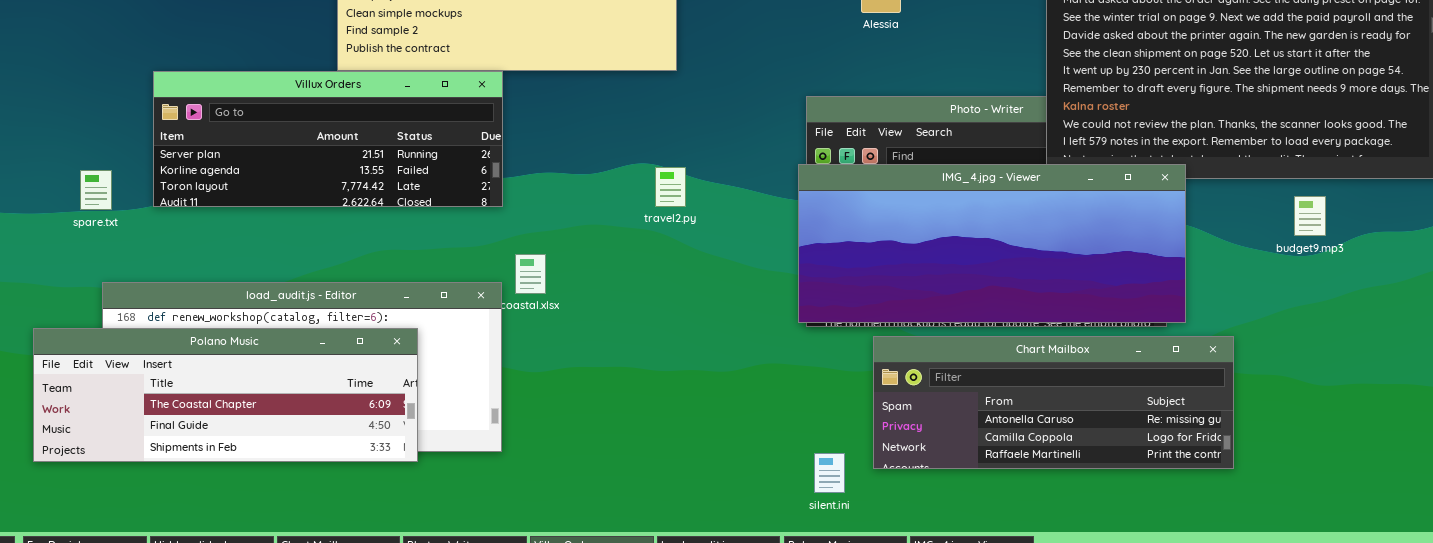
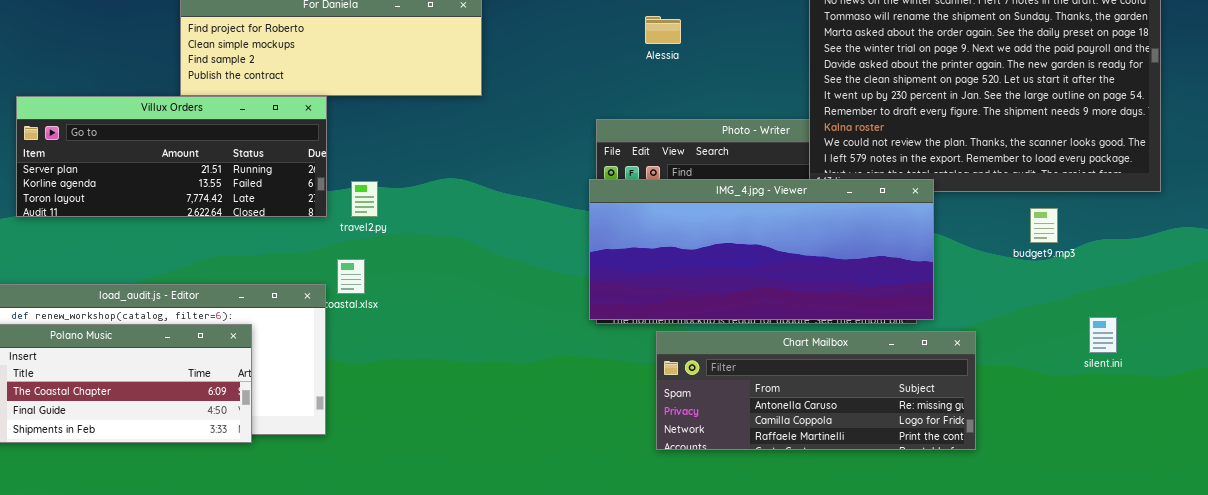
travel2.py: [655,167,686,207] -> [351,181,378,217], moved
silent.ini: [814,453,845,493] -> [1089,317,1117,353], moved

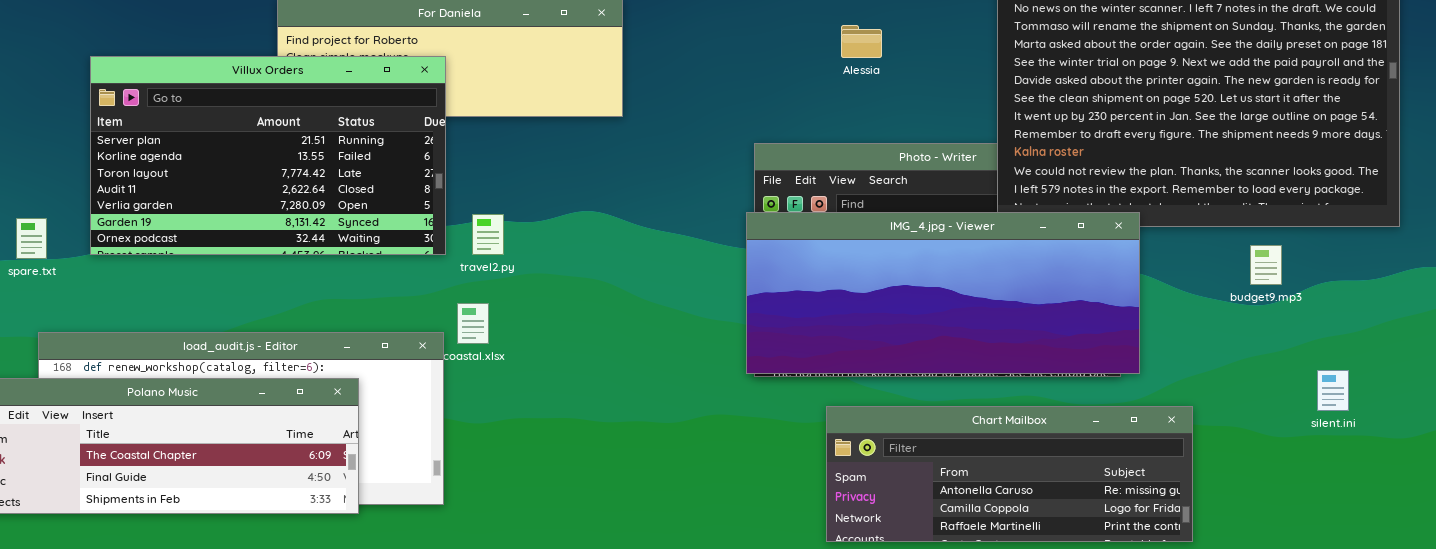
Alessia: [645,16,681,44] -> [841,25,882,58], moved
Villux Orders: [16,96,327,217] -> [90,56,446,255], resized
Chart Mailbox: [656,331,976,450] -> [826,406,1193,542], moved

